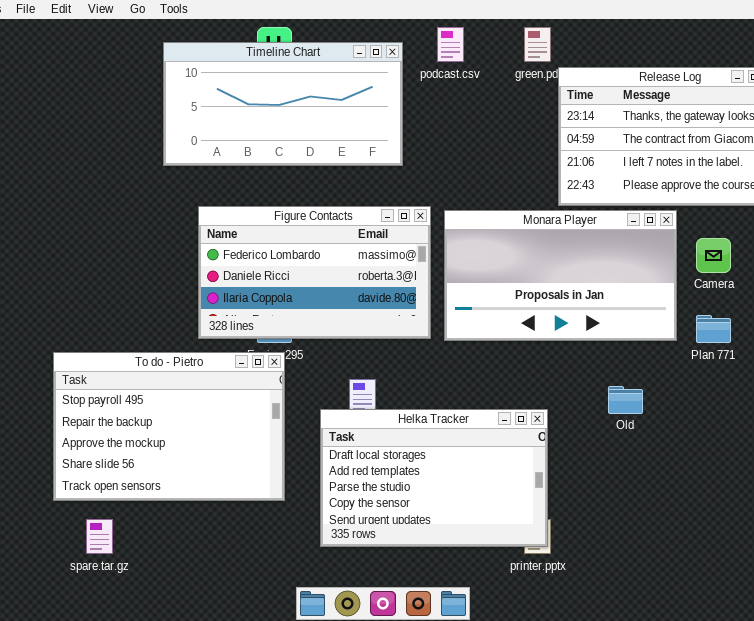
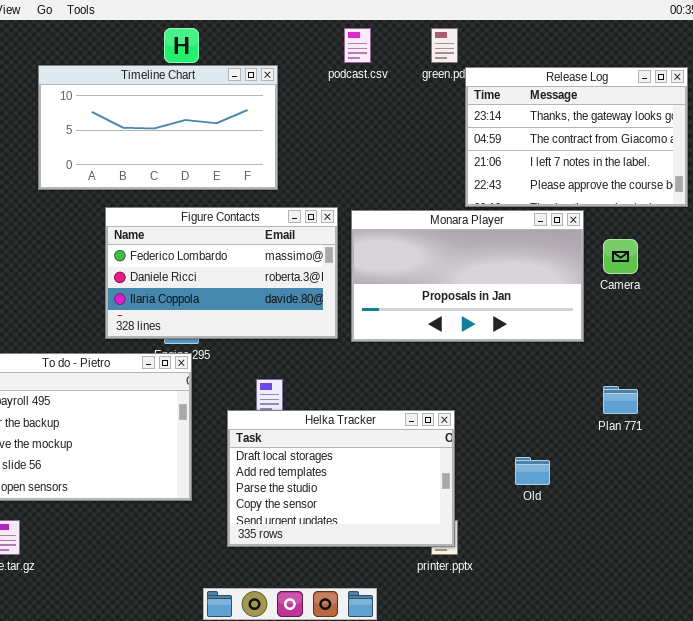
Timeline Chart: [163,42,403,166] -> [38,65,278,190], moved
Plan 771: [696,315,731,343] -> [603,386,638,414], moved
Old: [608,386,643,414] -> [515,457,550,485], moved

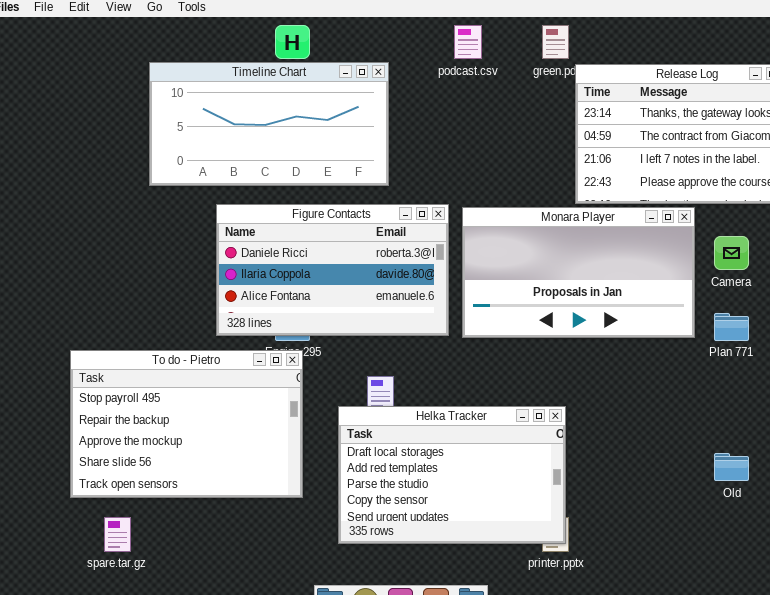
Figure Contacts: [105,207,338,339] -> [216,204,449,336], scrolled down 1 row
Plan 771: [603,386,638,414] -> [714,313,749,341], moved
Old: [515,457,550,485] -> [714,453,749,481], moved

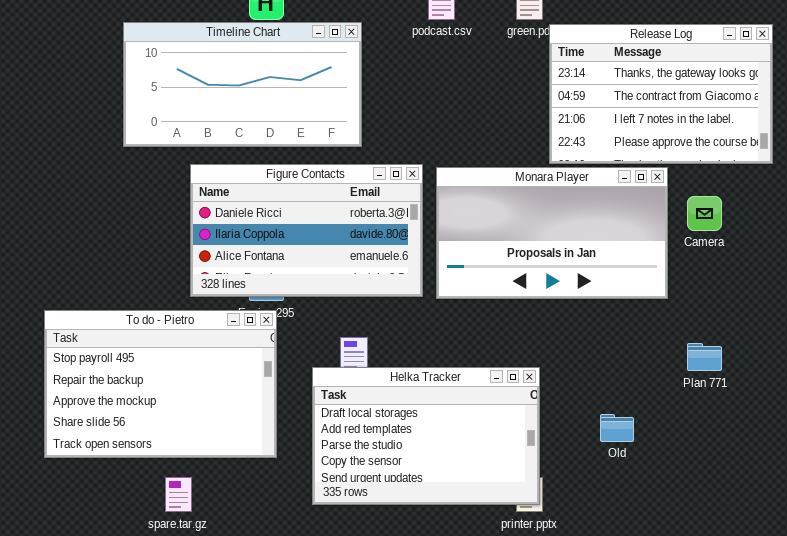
Plan 771: [714,313,749,341] -> [687,343,722,371], moved
Old: [714,453,749,481] -> [600,414,634,442], moved
spare.tar.gz: [104,517,131,552] -> [165,477,192,512], moved

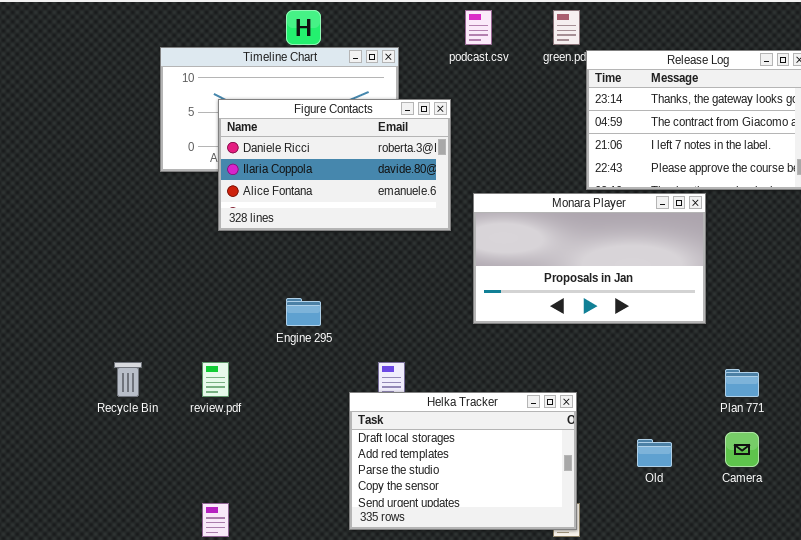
Figure Contacts: [190,164,423,297] -> [218,99,451,231], moved
Camera: [687,196,722,231] -> [725,432,759,467], moved
To do - Pietro: [44,310,277,458] -> none, closed

